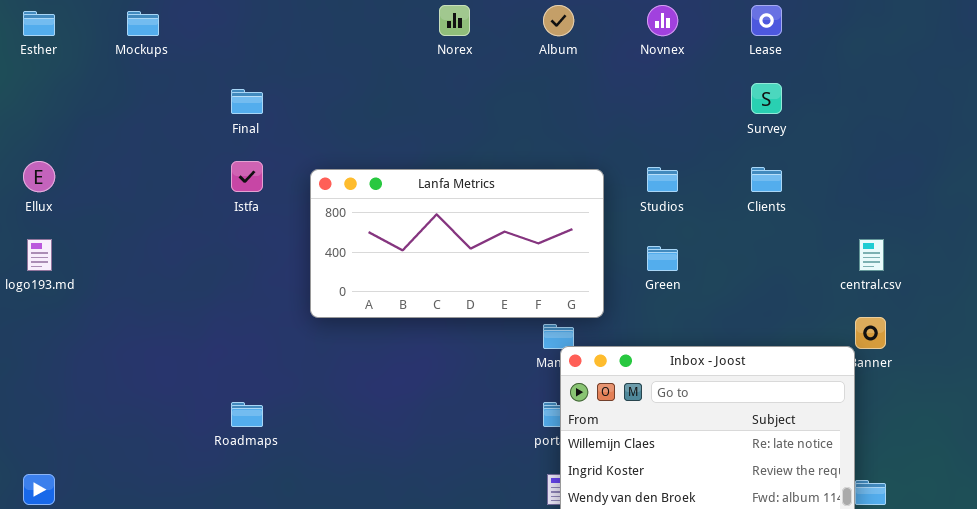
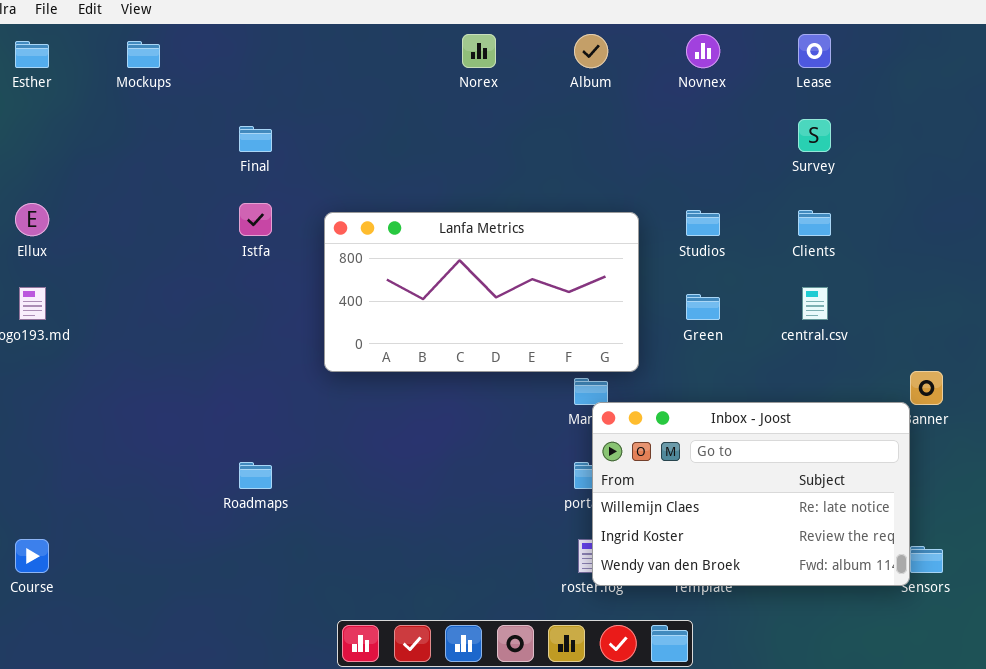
central.csv: [859,239,884,271] -> [802,287,828,320], moved

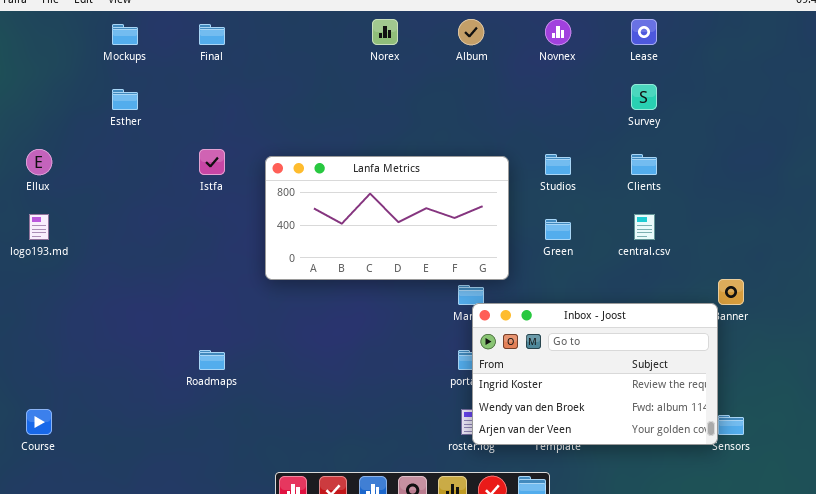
Esther: [15,41,49,68] -> [112,89,138,110], moved
Final: [239,126,272,152] -> [199,24,225,45], moved
Inbox - Joost: [592,402,910,586] -> [472,303,718,445], scrolled down 1 row

